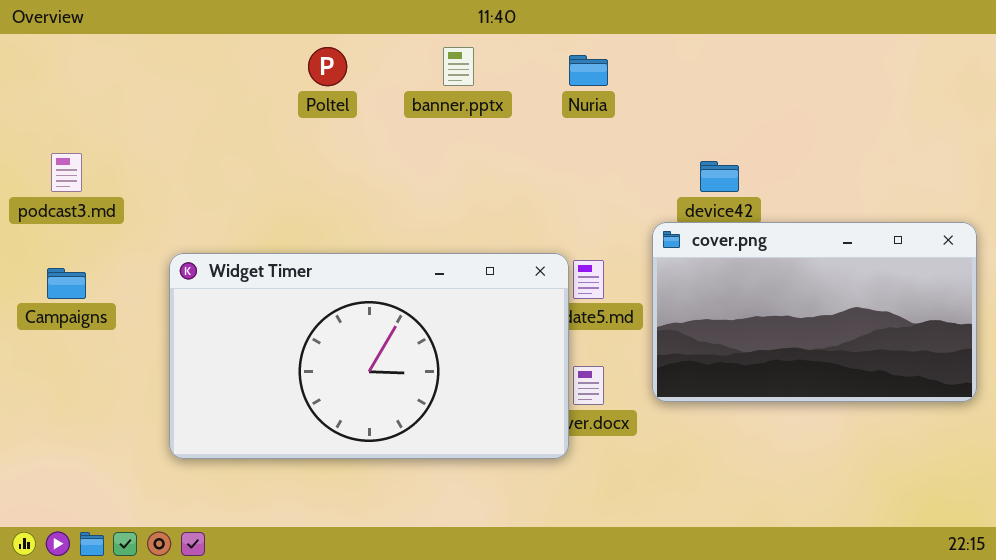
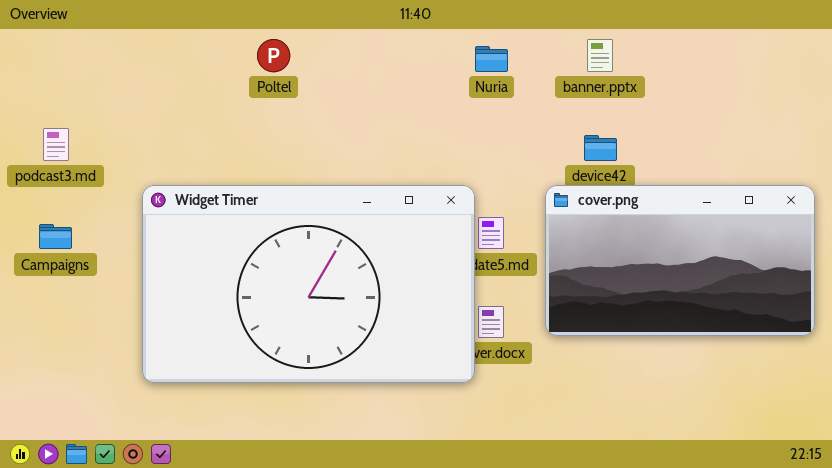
banner.pptx: [443,47,474,86] -> [587,39,613,72], moved
Widget Timer: [169,253,569,459] -> [142,185,475,383], resized

